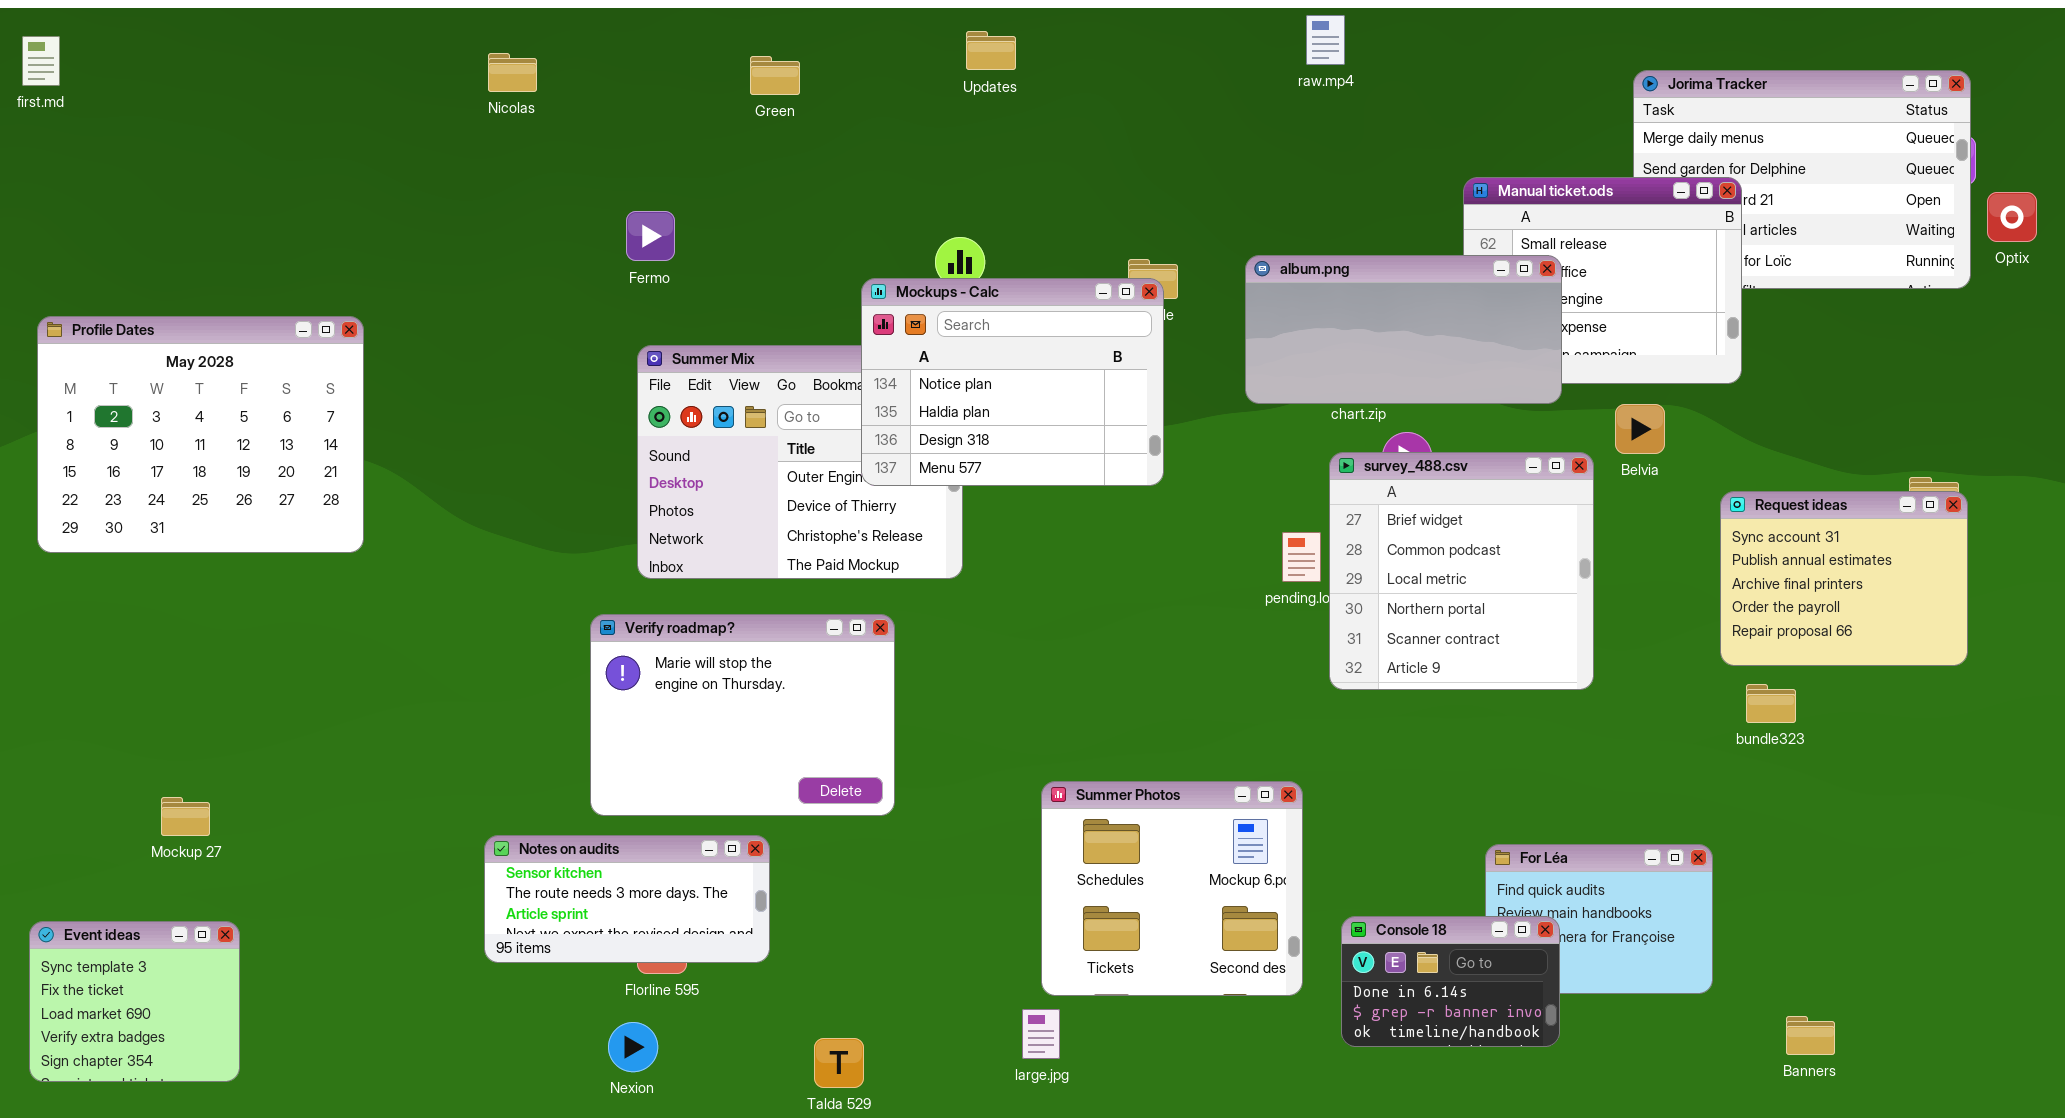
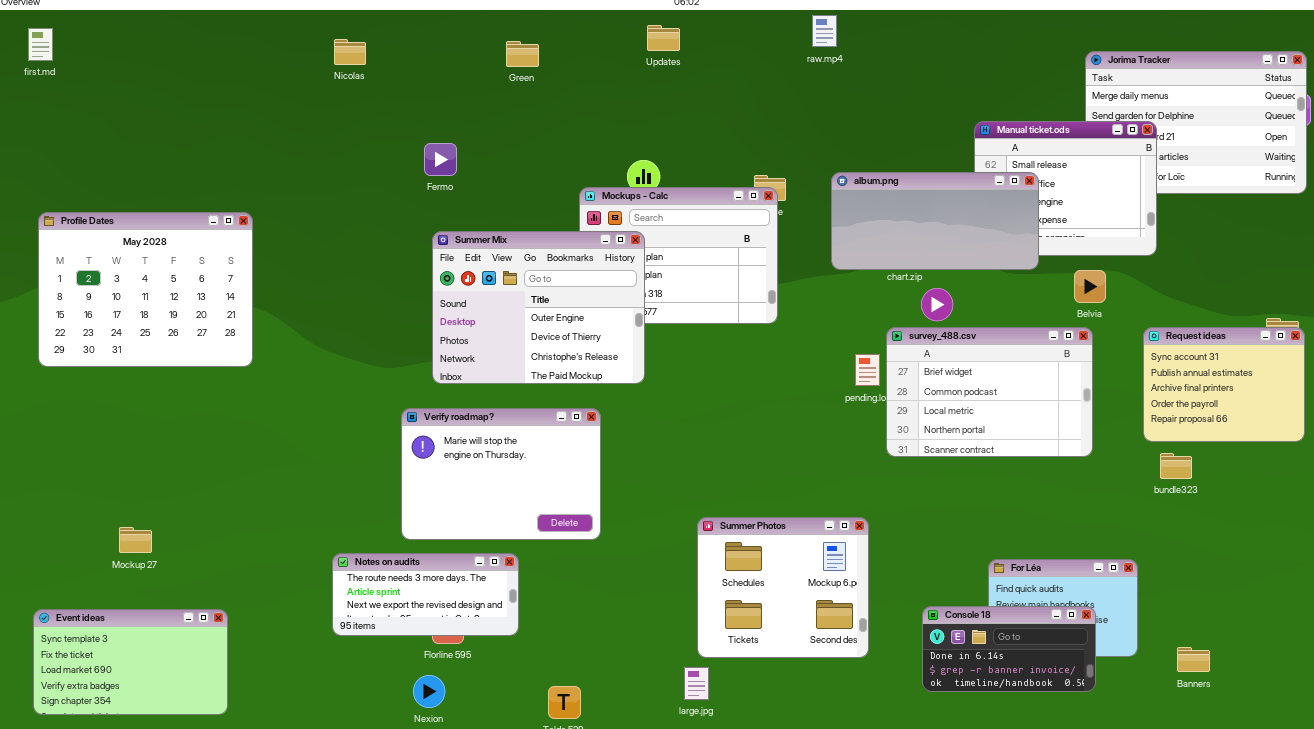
raw.mp4: [1306,15,1345,65] -> [812,15,837,47], moved
Summer Mix: [637,345,963,579] -> [432,231,645,384], raised
survey_488.csv: [1329,452,1594,690] -> [886,327,1093,457], resized
Notes on audits: [484,835,770,963] -> [332,553,519,636], scrolled down 1 row
Console 18: [1341,916,1560,1047] -> [922,606,1096,692], moved, resized
Event ideas: [29,921,240,1082] -> [33,609,228,715], resized
Banners: [1786,1016,1835,1055] -> [1177,647,1210,672], moved

